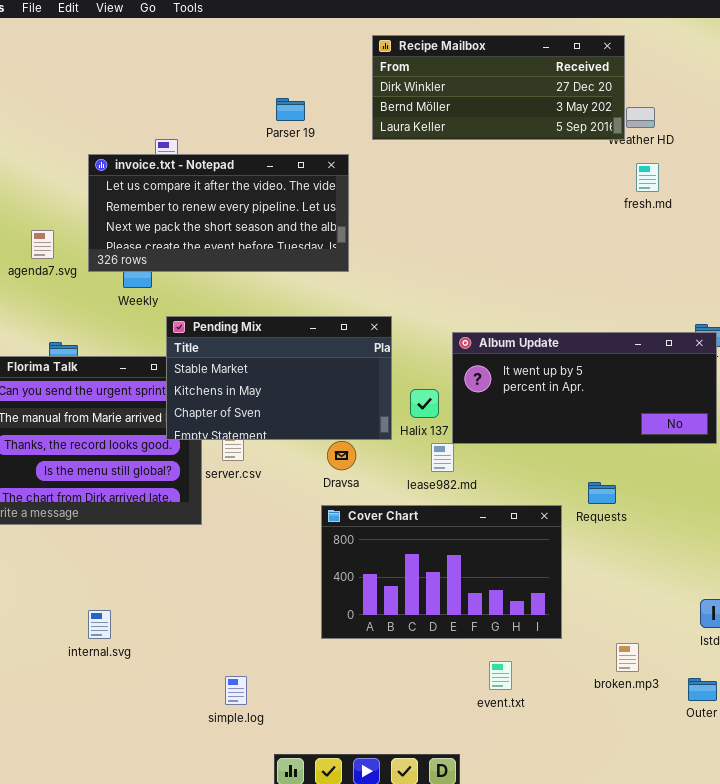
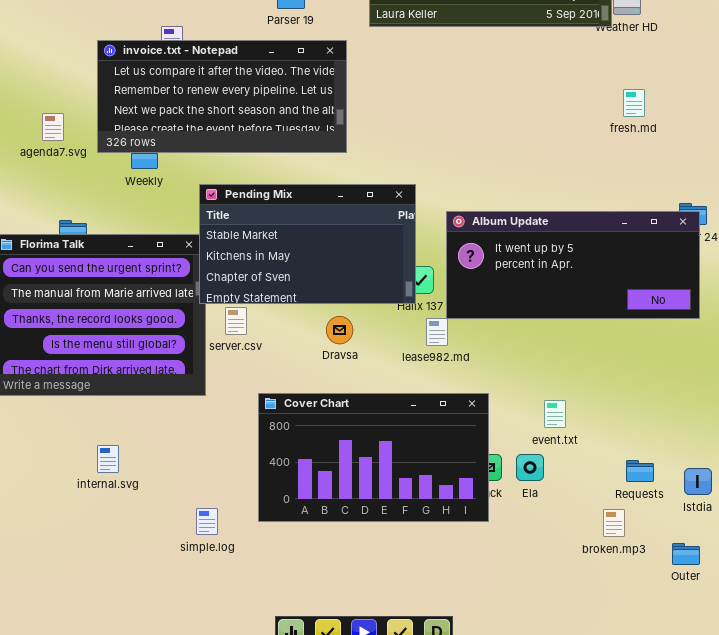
fresh.md: [636,163,659,192] -> [623,89,645,117], moved
Pending Mix: [166,316,392,440] -> [199,184,416,304], moved
Requests: [588,482,616,504] -> [626,460,654,482], moved
Cover Chart: [321,505,562,639] -> [258,393,489,522], moved
internal.svg: [88,610,111,639] -> [97,445,119,473], moved
event.txt: [489,661,512,690] -> [544,400,566,428], moved
simple.log: [225,676,247,705] -> [196,508,218,535], moved

